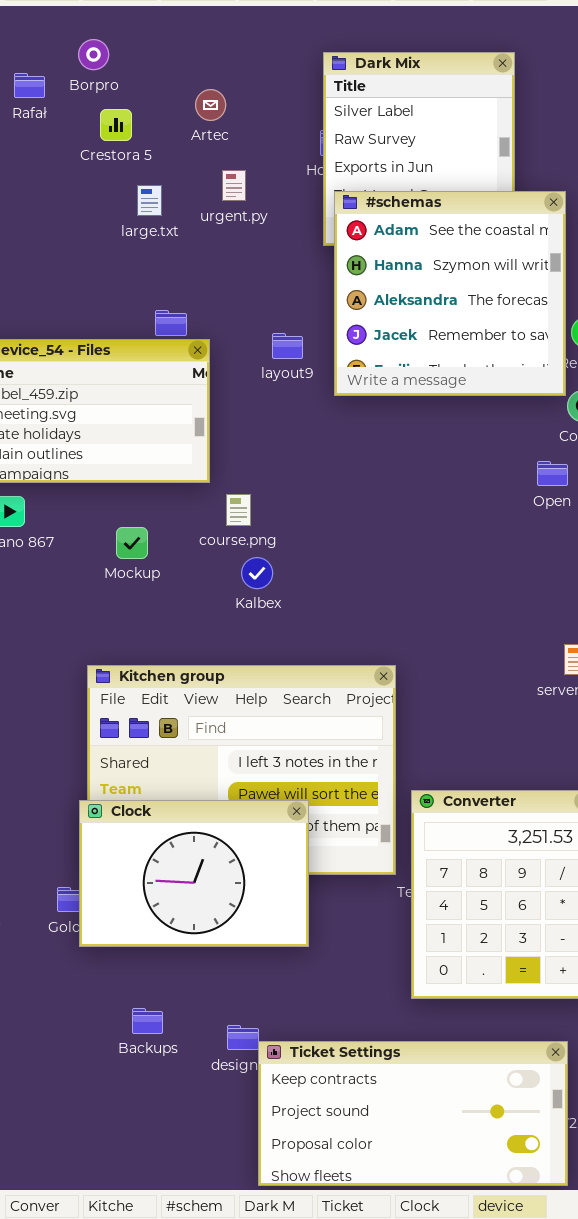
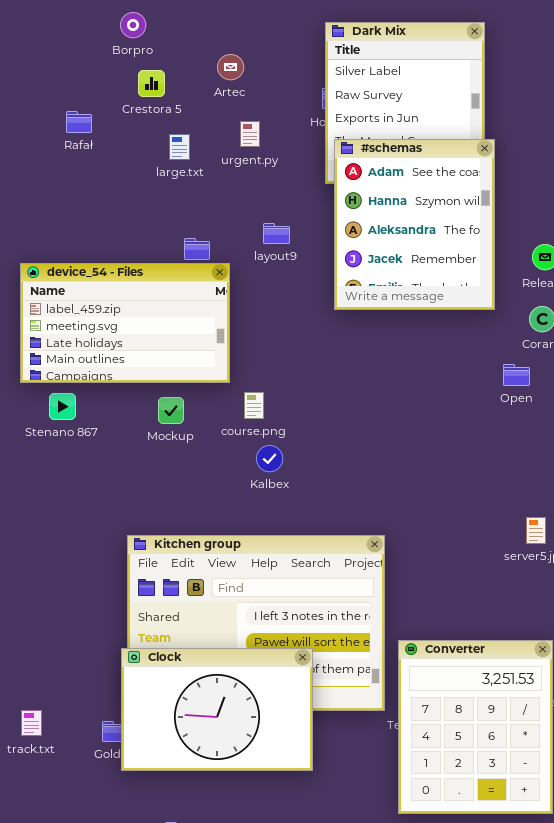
Rafał: [14,73,45,98] -> [66,111,92,133], moved
#schemas: [334,191,566,396] -> [334,139,495,310], resized
layout9: [272,333,303,359] -> [263,223,290,244], moved
Mockup: [116,527,148,559] -> [158,397,184,424], moved

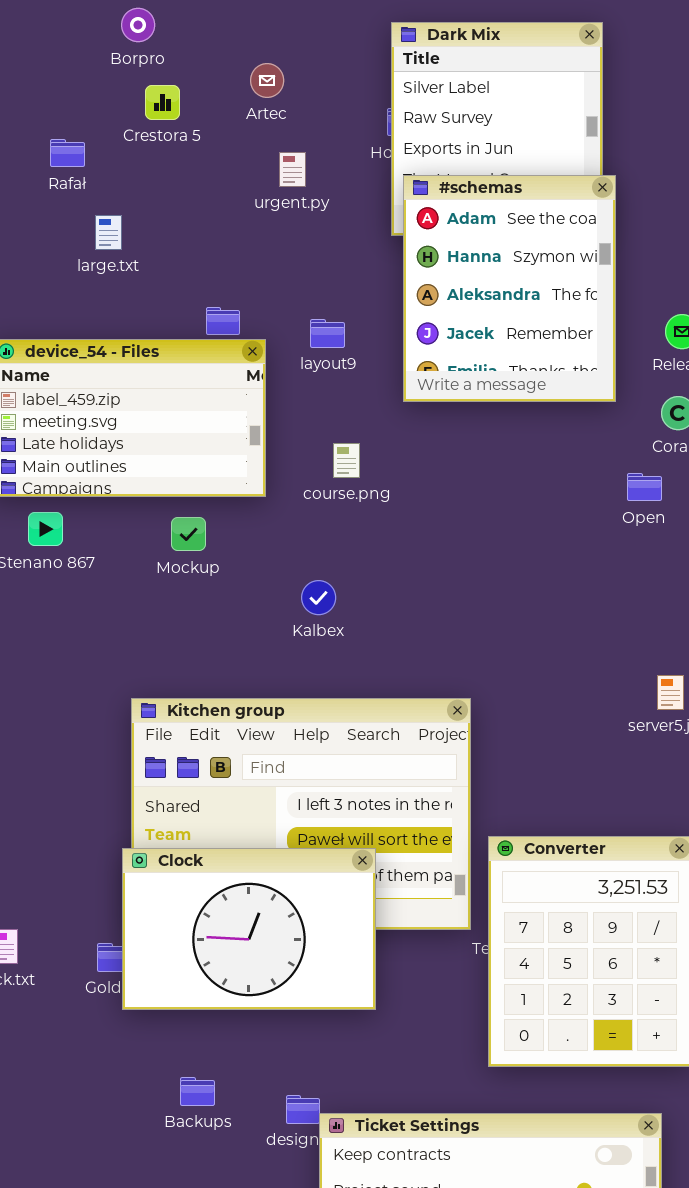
large.txt: [169,134,190,160] -> [95,215,122,250], moved
layout9: [263,223,290,244] -> [310,319,345,348], moved
course.png: [244,392,264,419] -> [333,443,360,478], moved

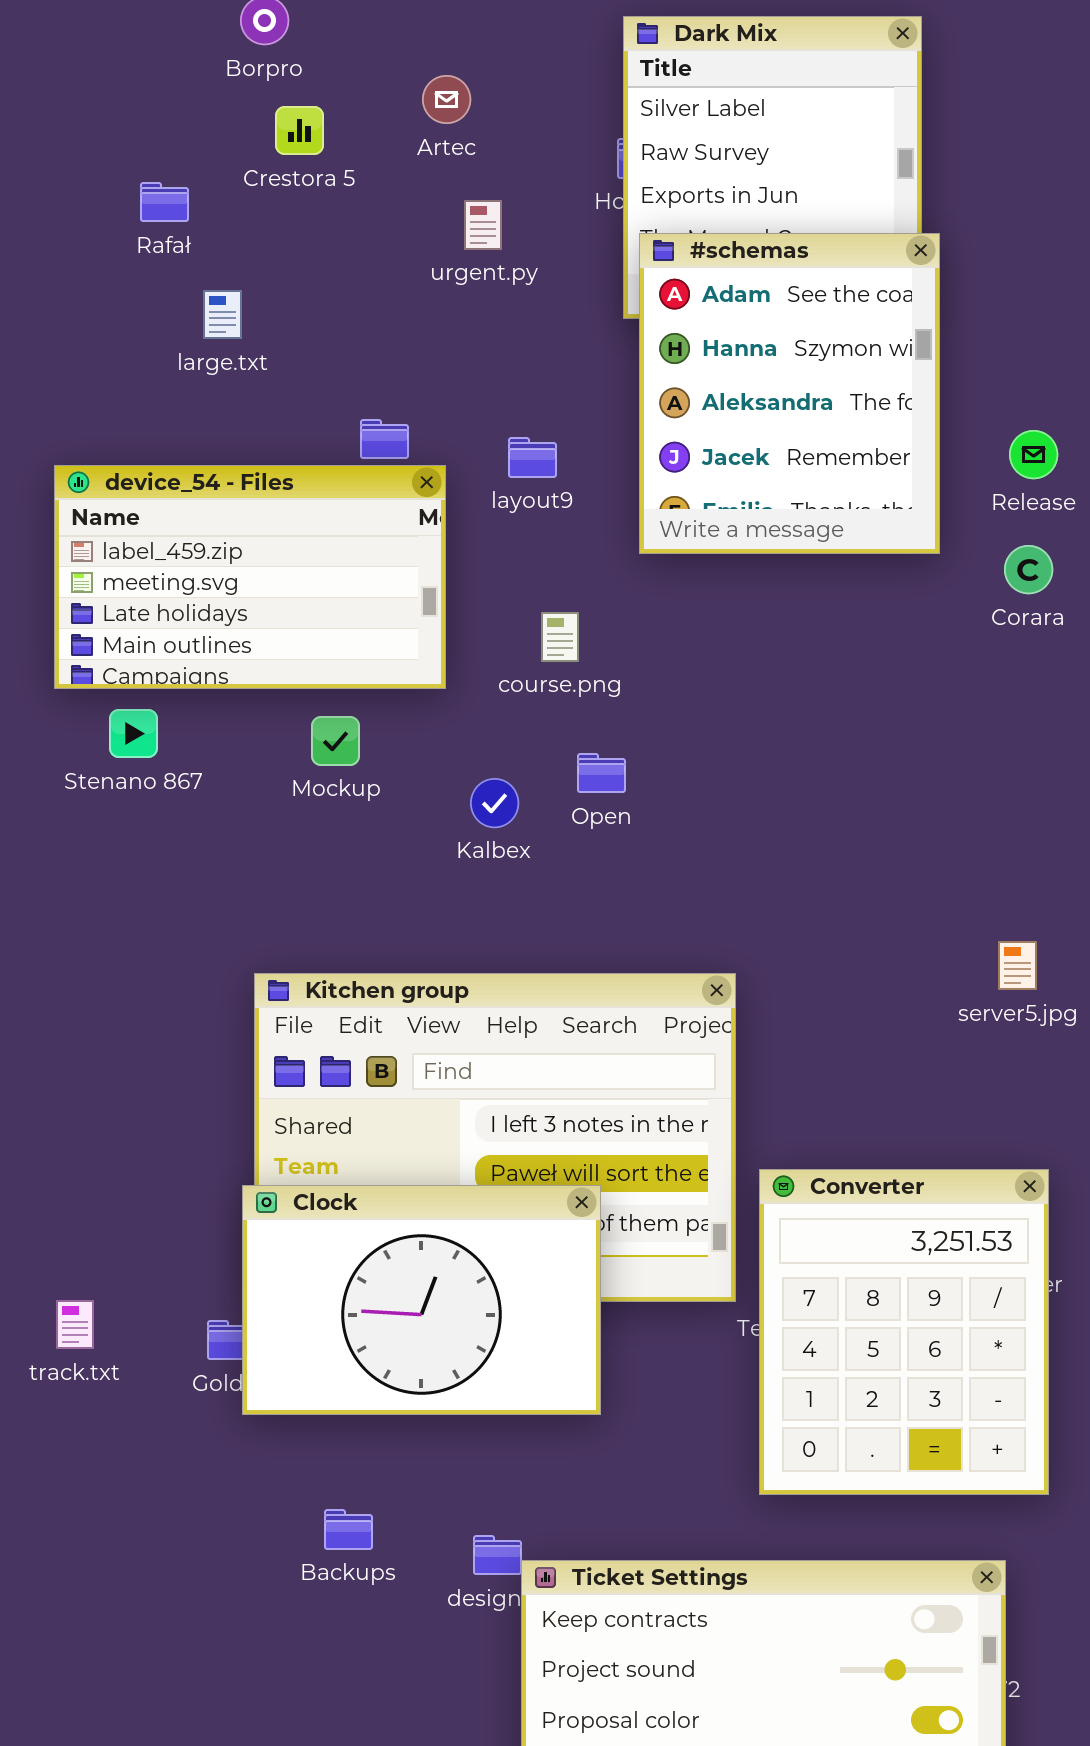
Open: [627,473,662,501] -> [577,753,626,793], moved
Kalbex: [301,580,336,615] -> [470,778,519,828], moved

